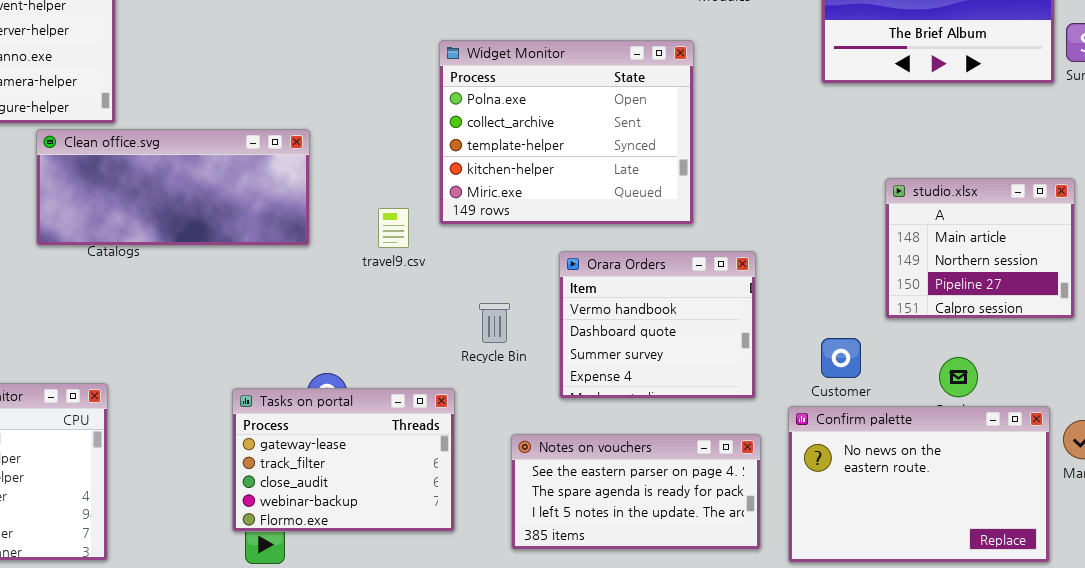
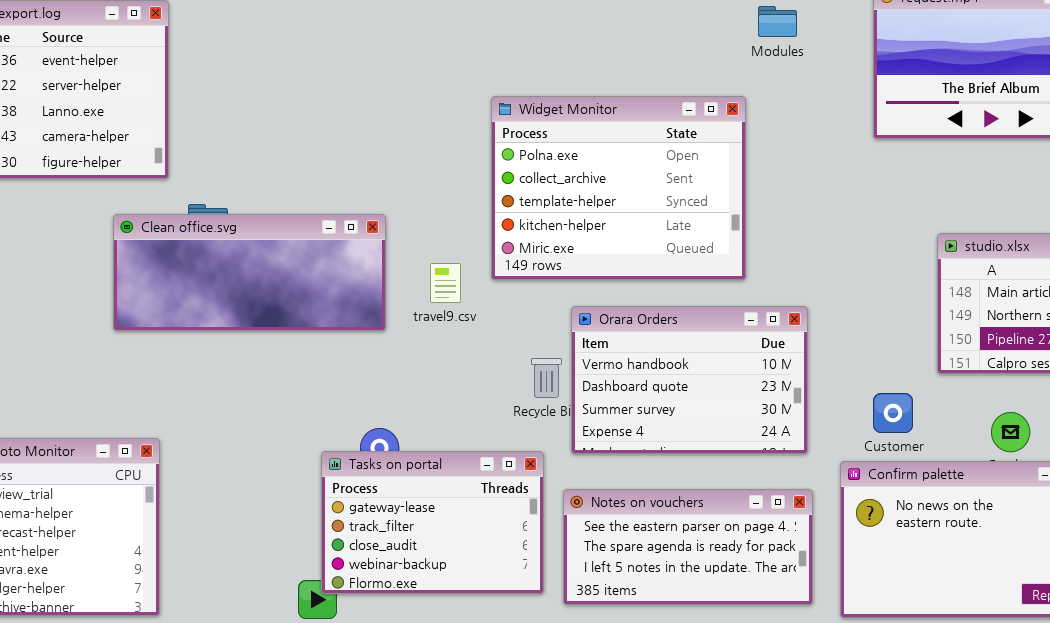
Clean office.svg: [36,129,310,246] -> [113,214,386,331], moved
Orara Orders: [559,251,756,399] -> [571,306,808,454], resized
Tasks on portal: [232,388,455,532] -> [321,451,544,594], moved

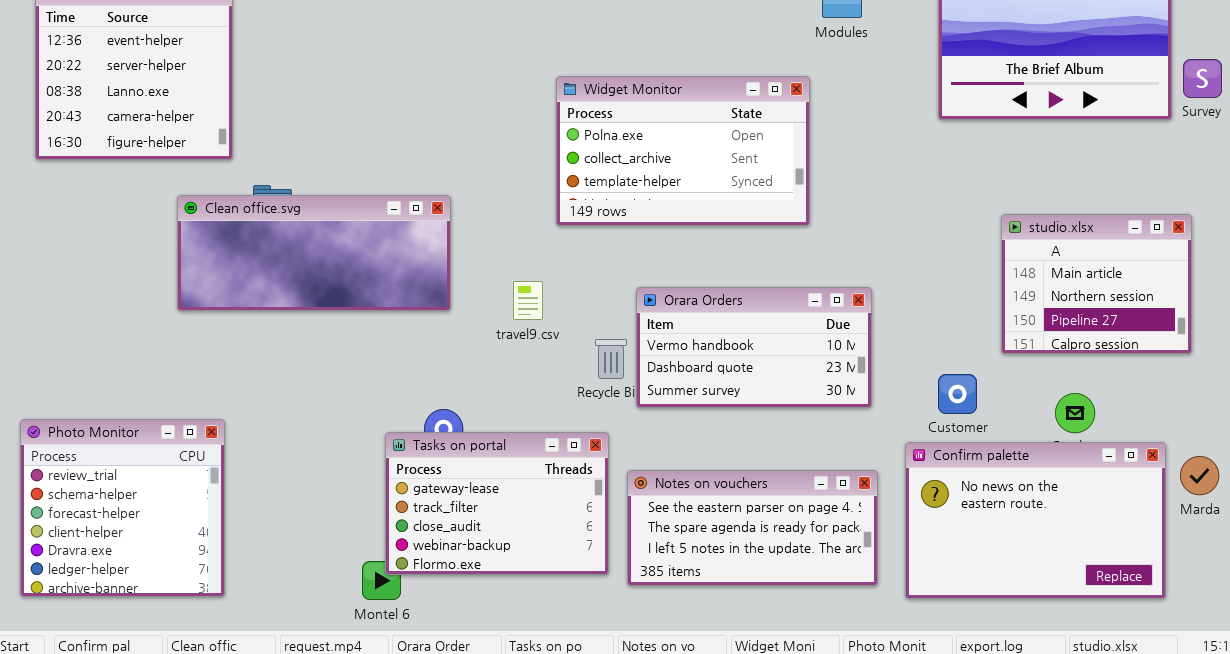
Widget Monitor: [491,96,746,280] -> [556,76,810,226], resized
travel9.csv: [430,263,461,303] -> [513,281,543,320], moved
Orara Orders: [571,306,808,454] -> [636,287,872,408], resized

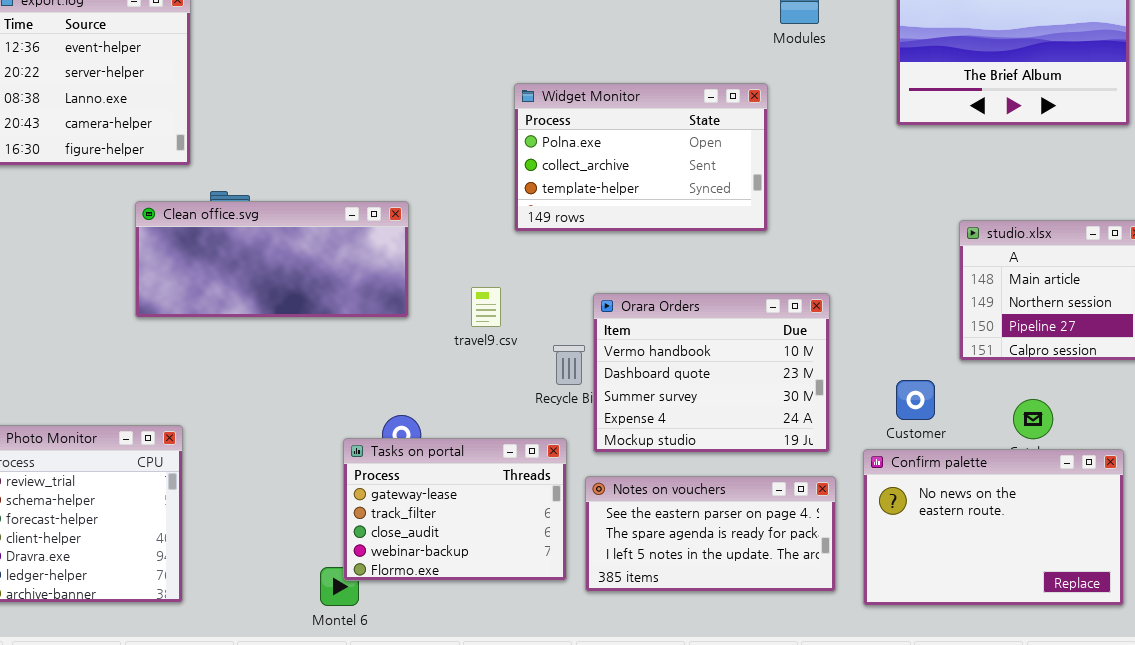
Orara Orders: [636,287,872,408] -> [593,293,830,453], resized

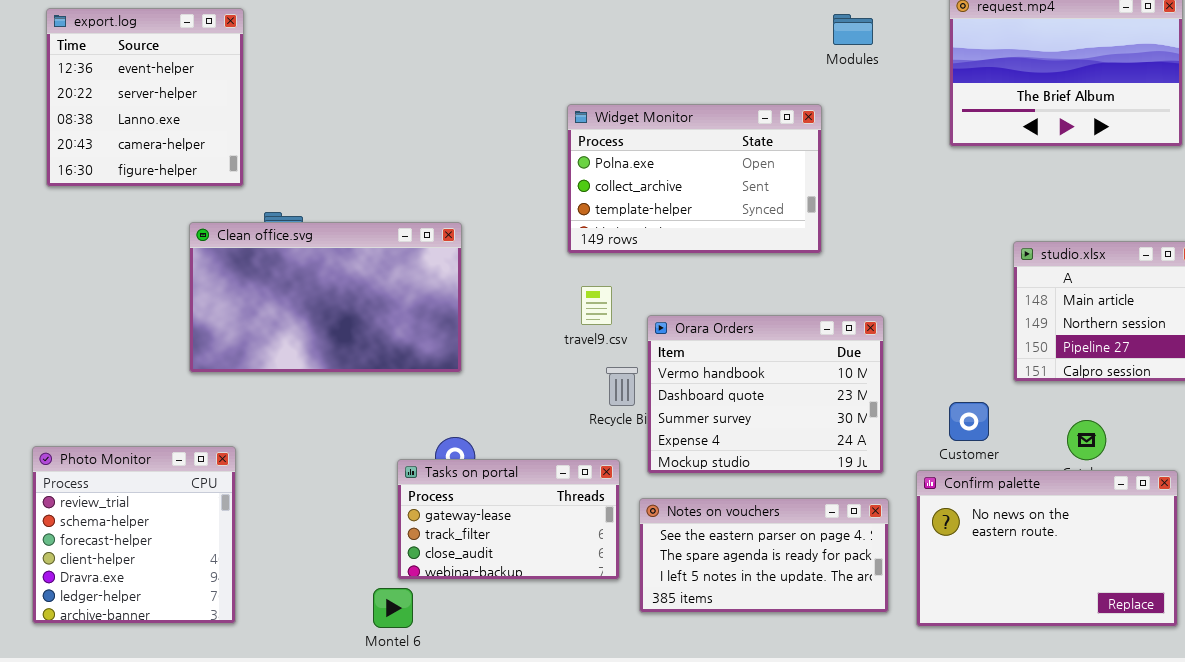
Clean office.svg: [135,201,409,318] -> [189,222,462,373], resized
travel9.csv: [471,287,501,327] -> [581,286,612,325], moved
Tasks on portal: [343,438,567,581] -> [397,459,620,580], resized

